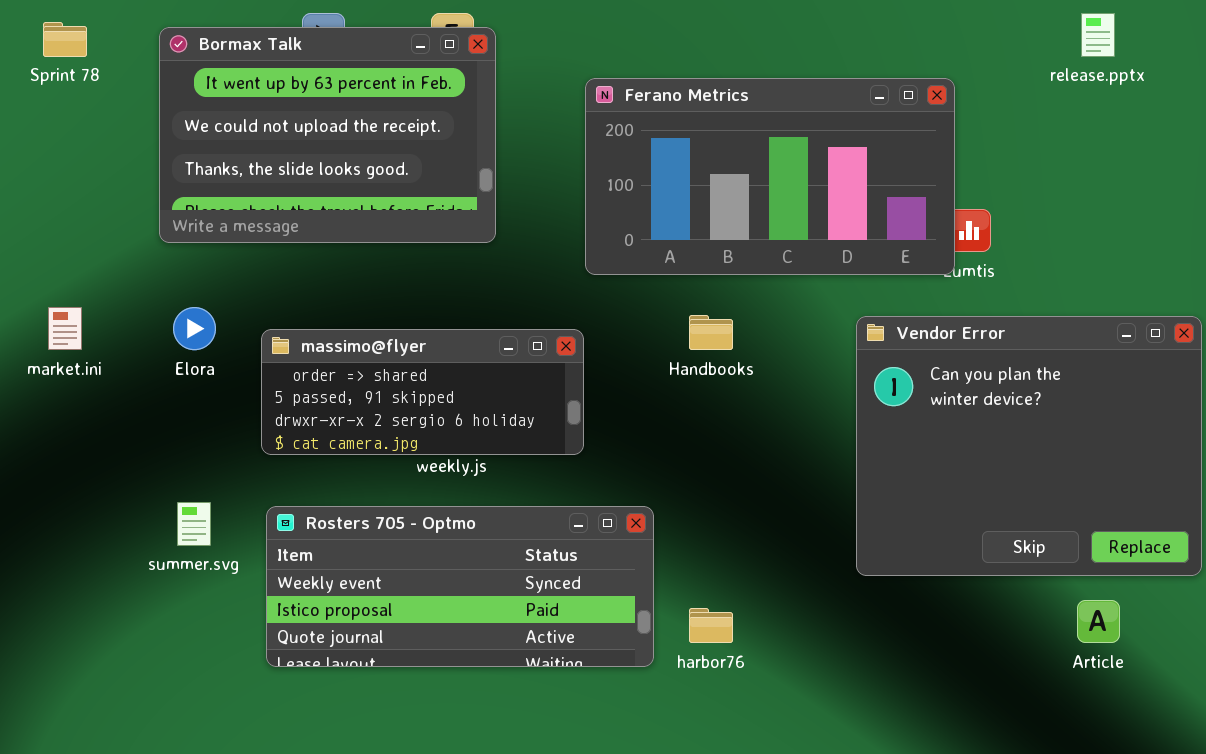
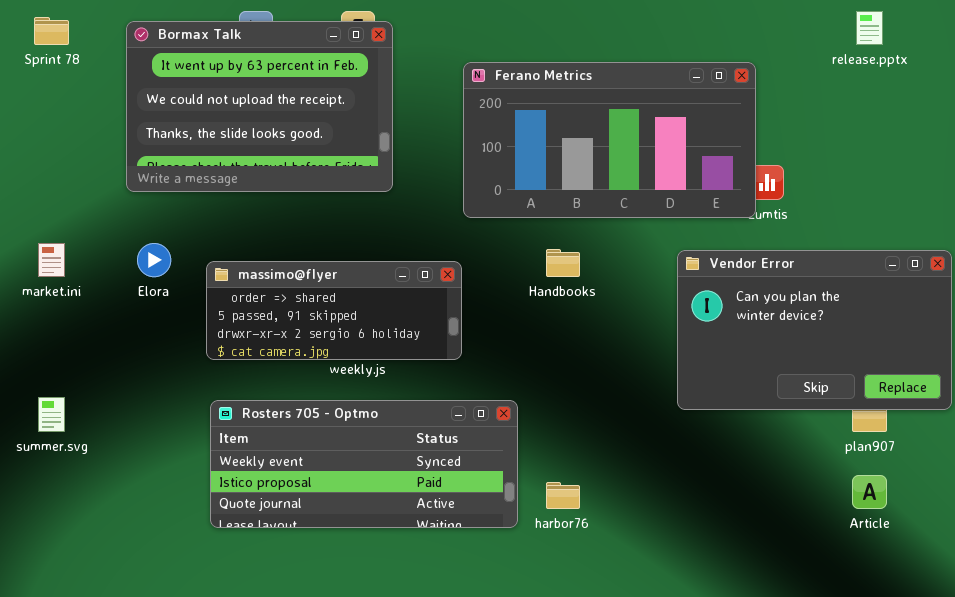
Vendor Error: [856,316,1202,576] -> [677,250,952,410], resized
summer.svg: [177,502,211,546] -> [38,397,65,432], moved

